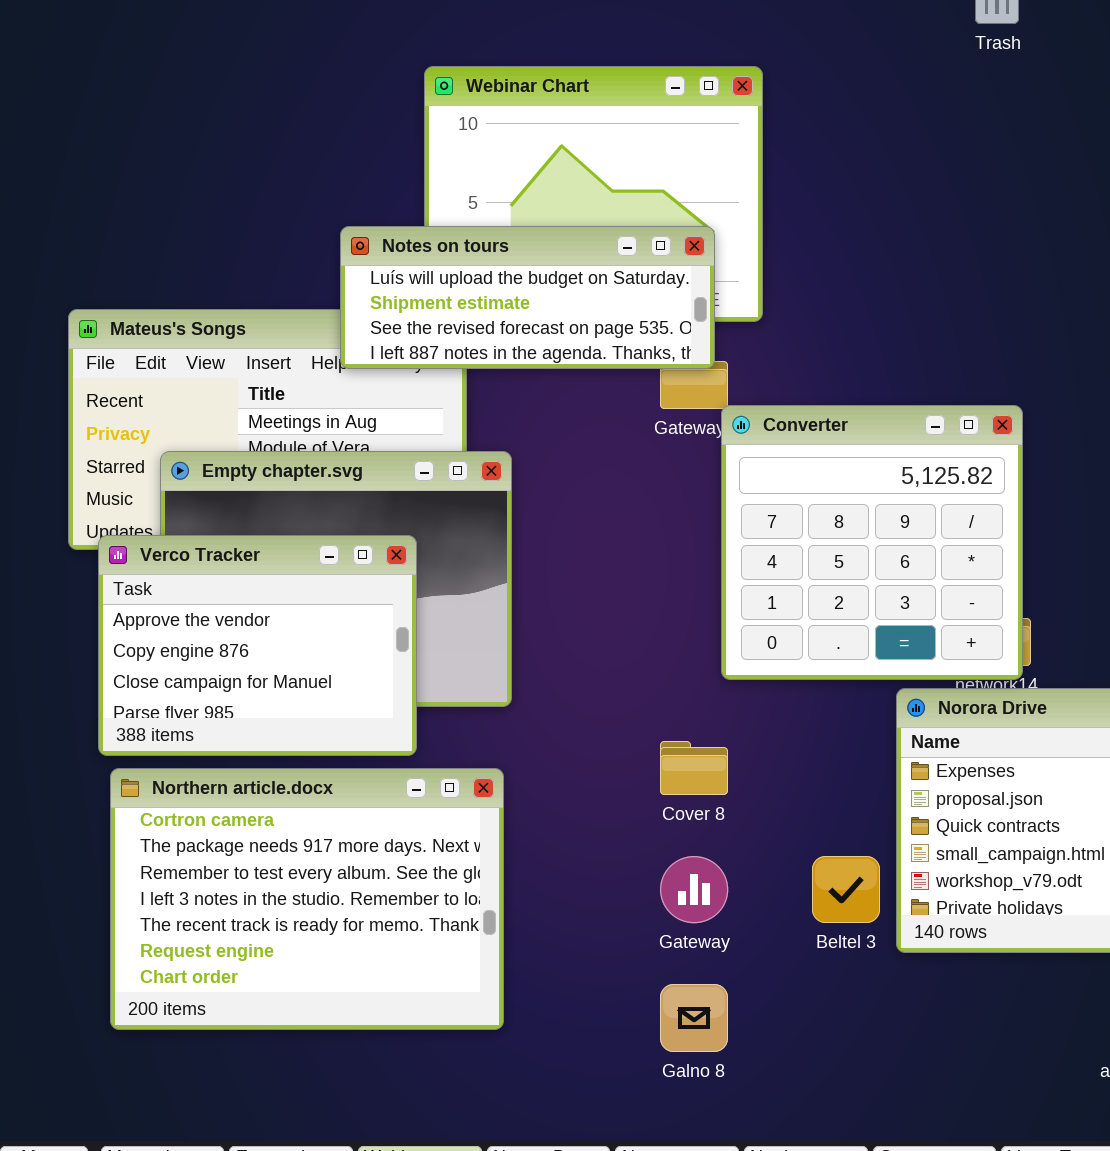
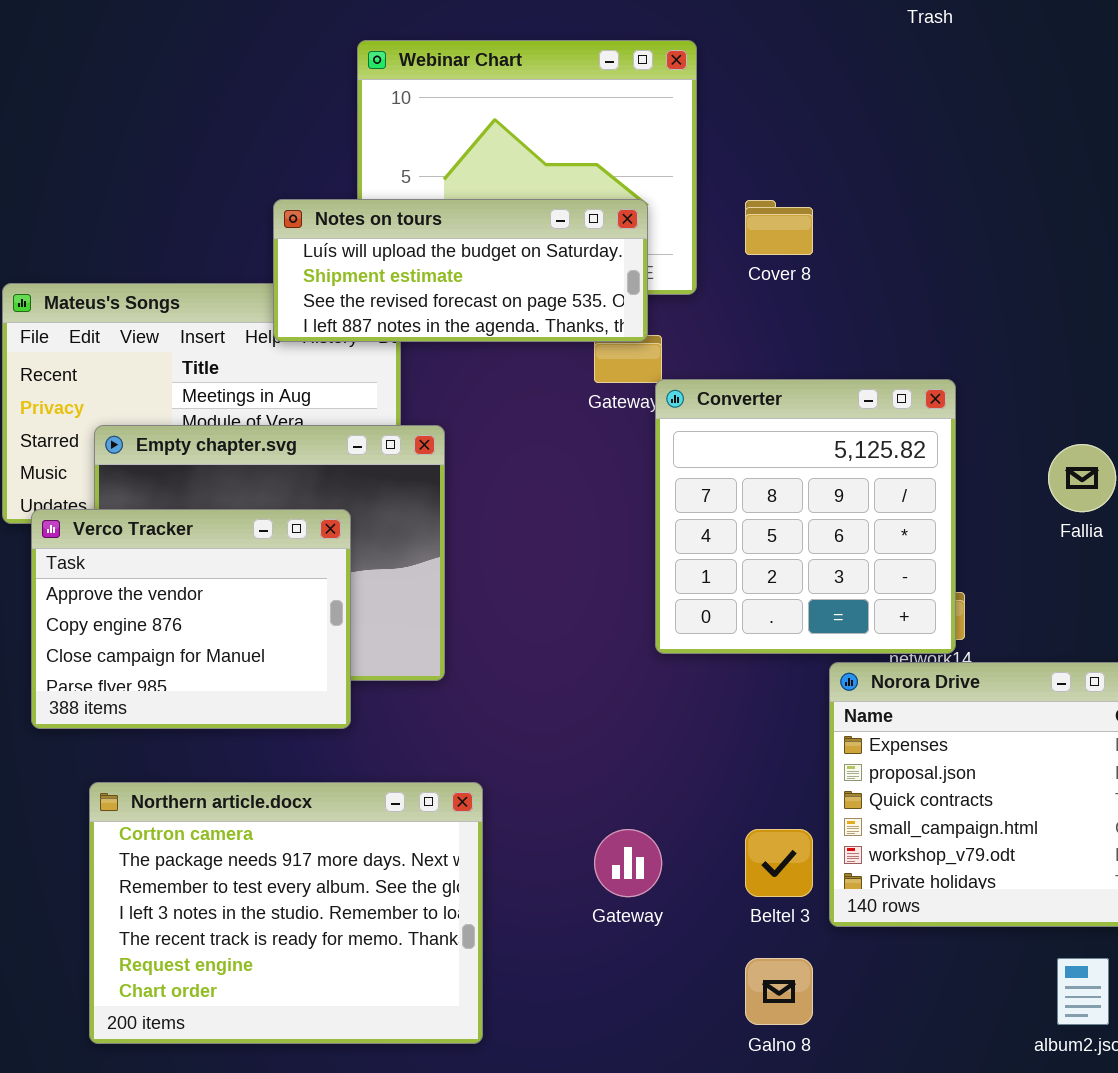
Cover 8: [660,741,728,795] -> [745,200,813,255], moved
Northern article.docx: [110,768,504,1030] -> [89,782,483,1044], moved
Galno 8: [660,984,728,1052] -> [745,958,813,1025], moved

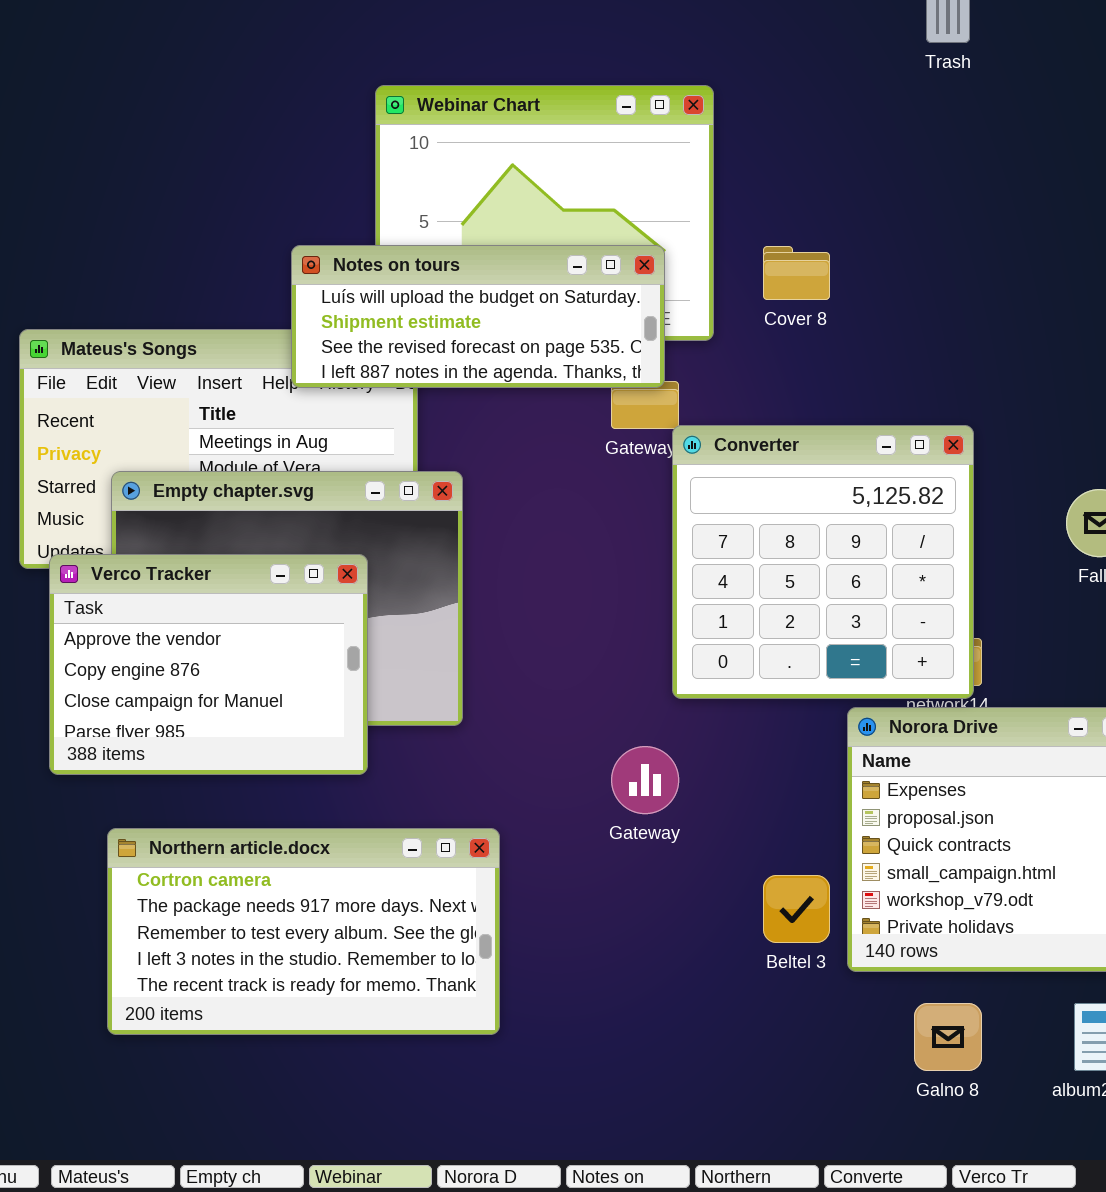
Northern article.docx: [89,782,483,1044] -> [107,828,500,1035], resized
Gateway: [594,829,662,897] -> [611,746,679,814], moved
Galno 8: [745,958,813,1025] -> [914,1003,982,1071], moved

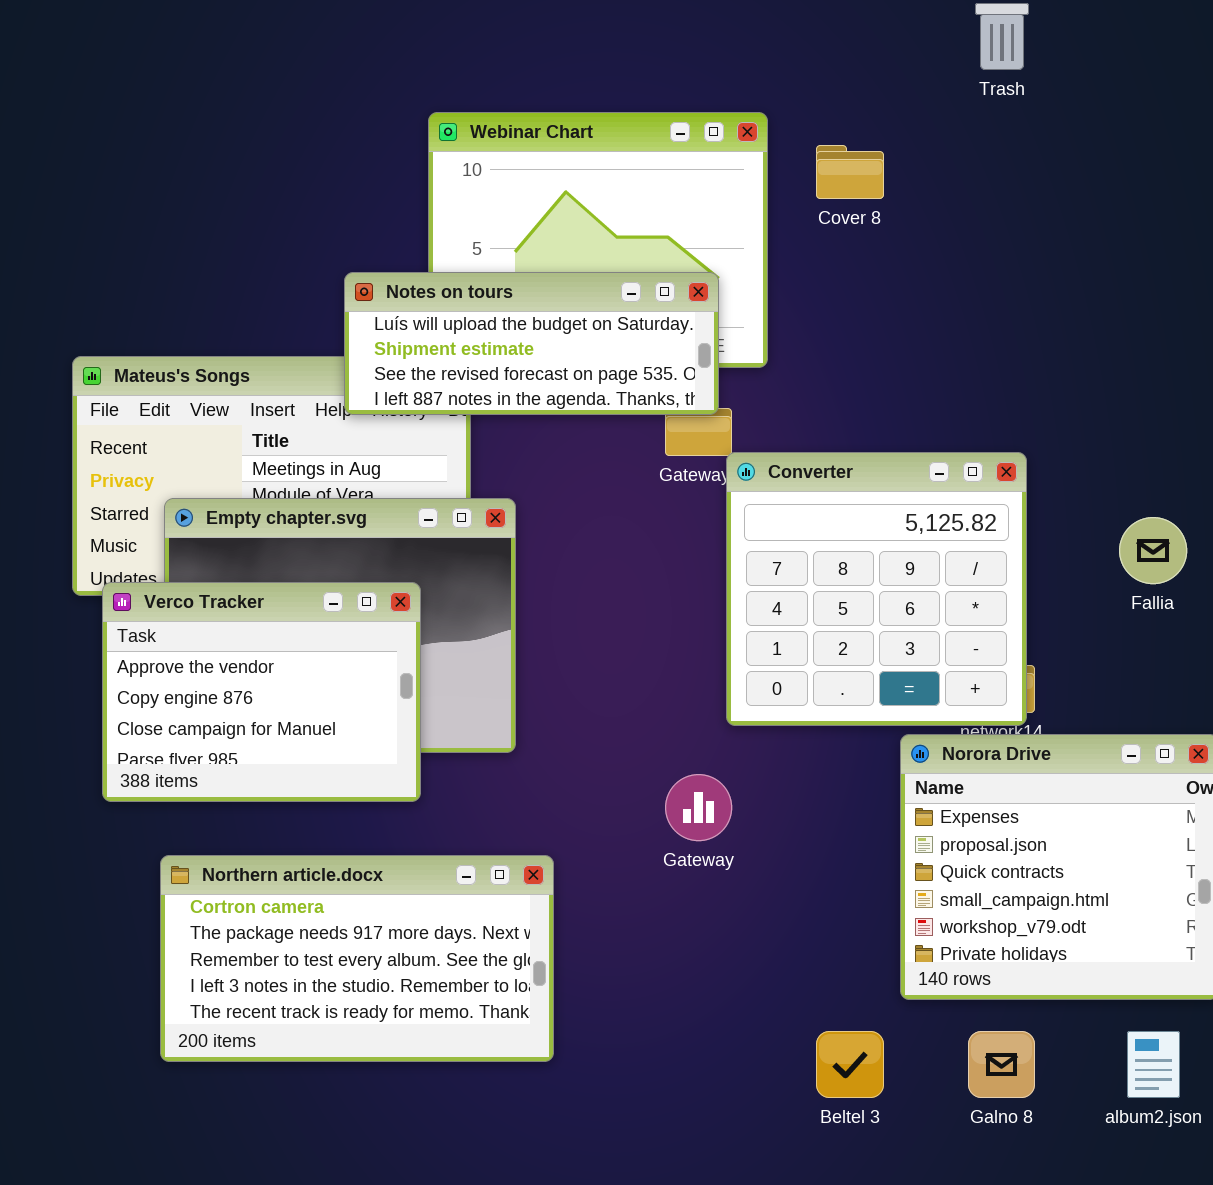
Cover 8: [763,246,830,300] -> [816,145,884,199], moved
Beltel 3: [763,875,830,943] -> [816,1031,884,1098], moved

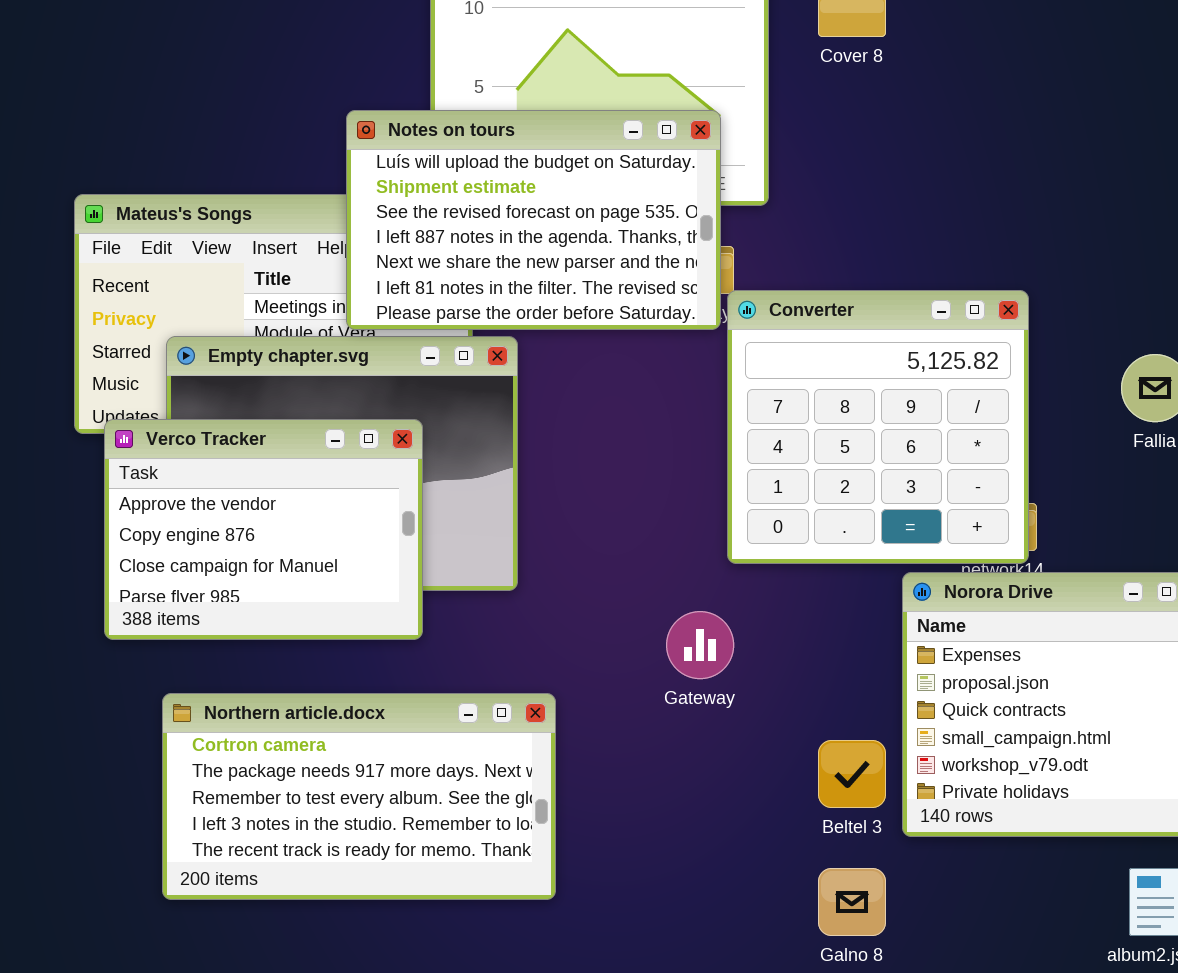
Notes on tours: [344,272,719,415] -> [346,110,721,330], resized
Beltel 3: [816,1031,884,1098] -> [818,740,886,808], moved
Galno 8: [968,1031,1035,1098] -> [818,868,886,936], moved

